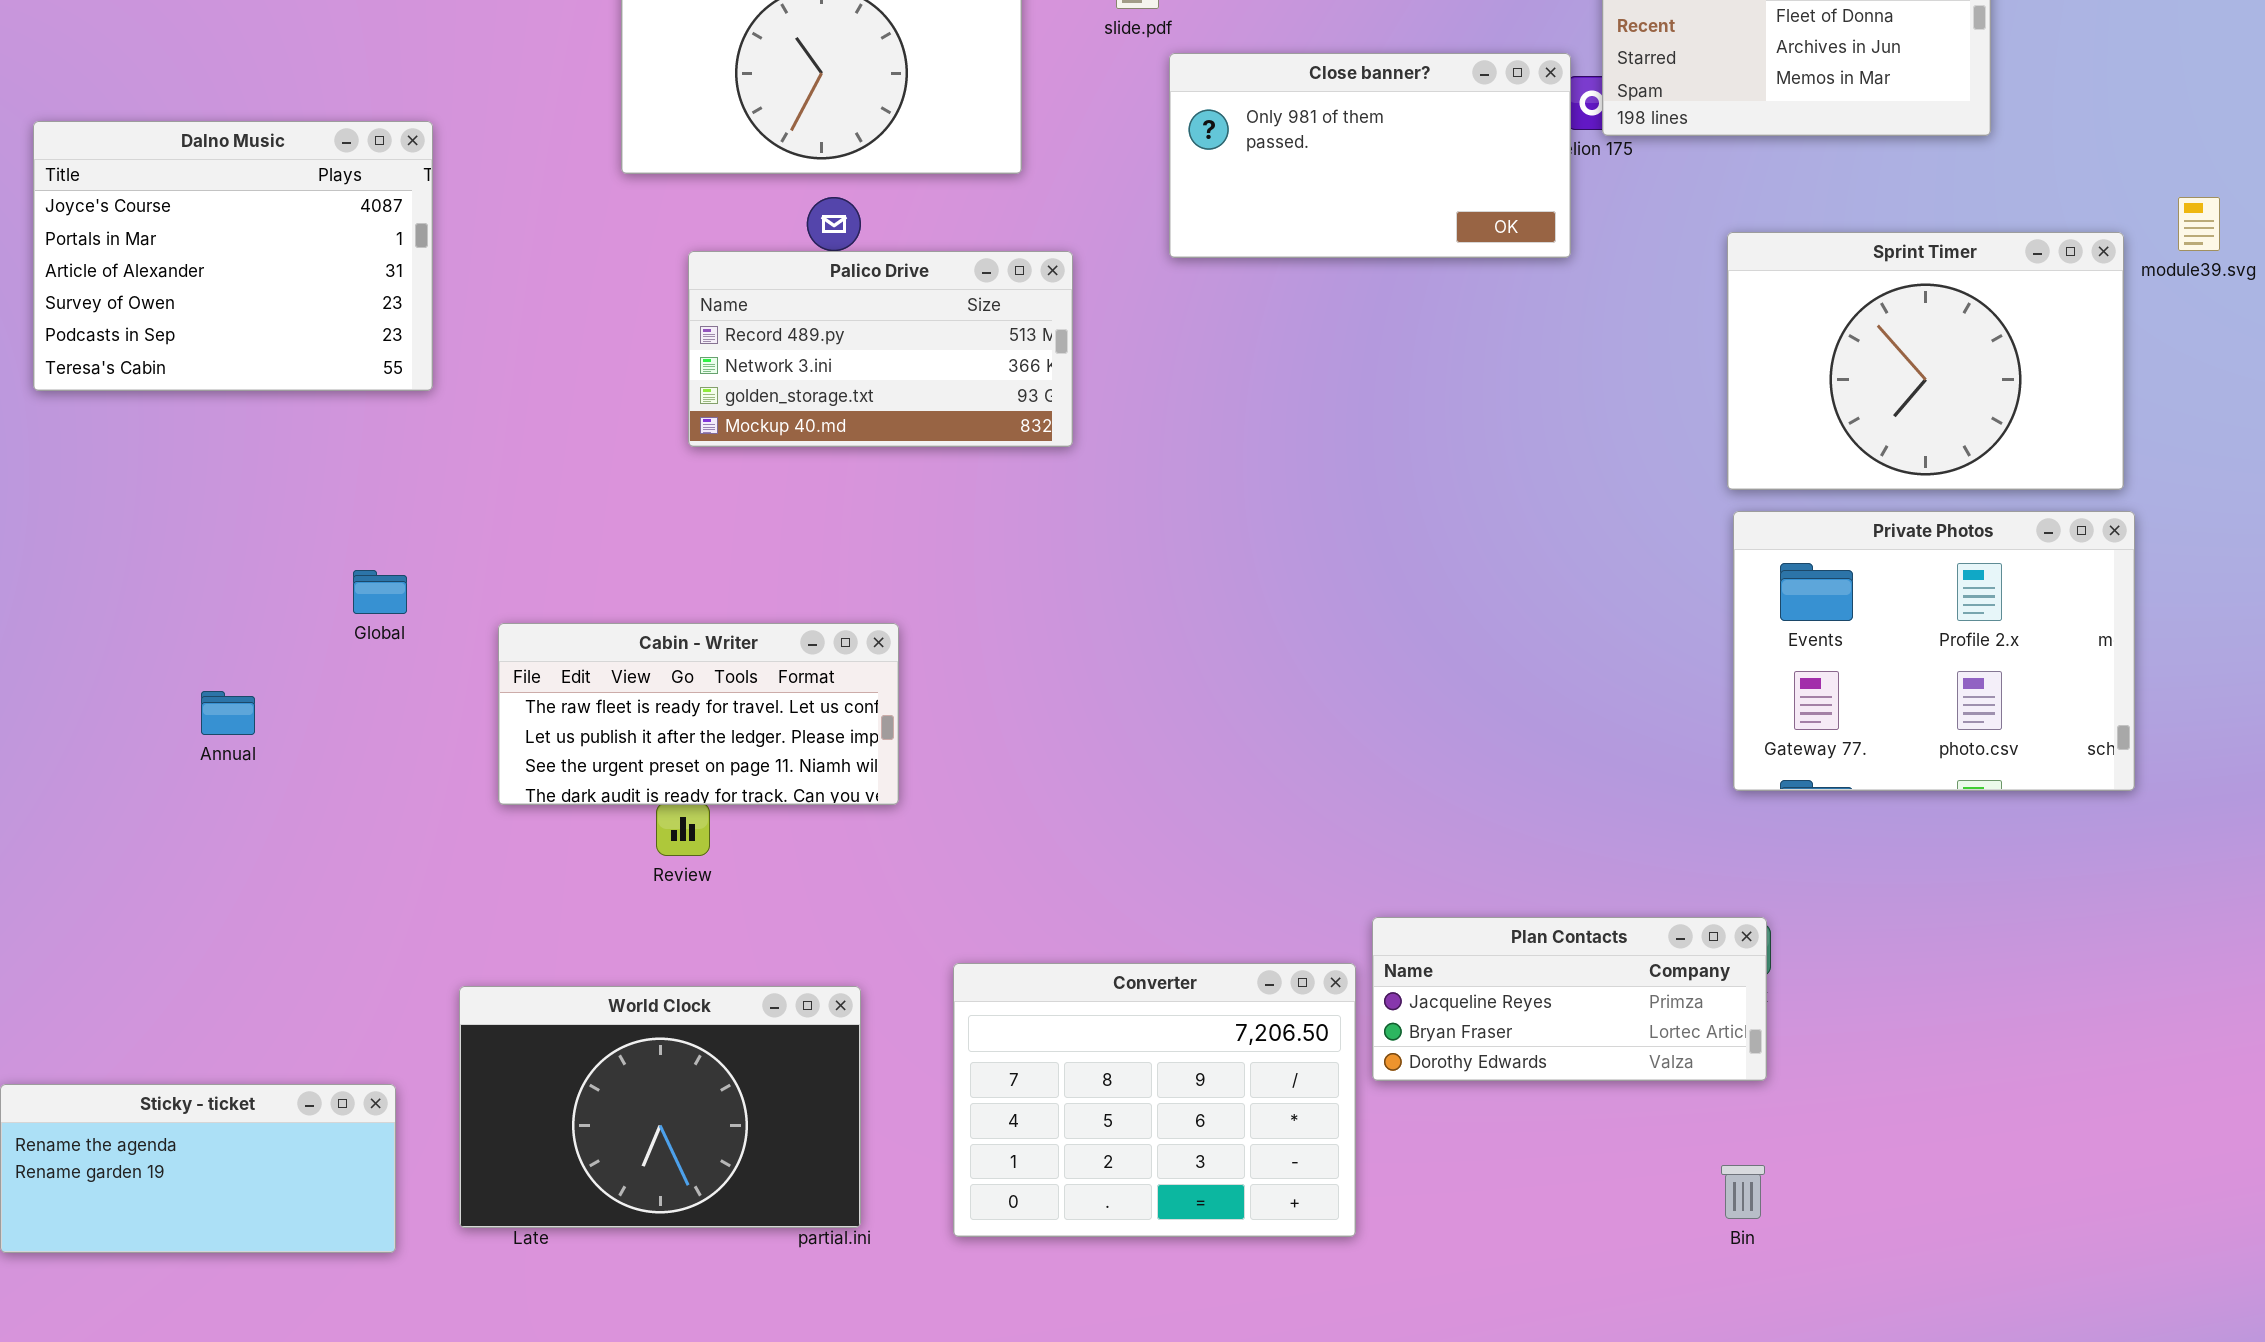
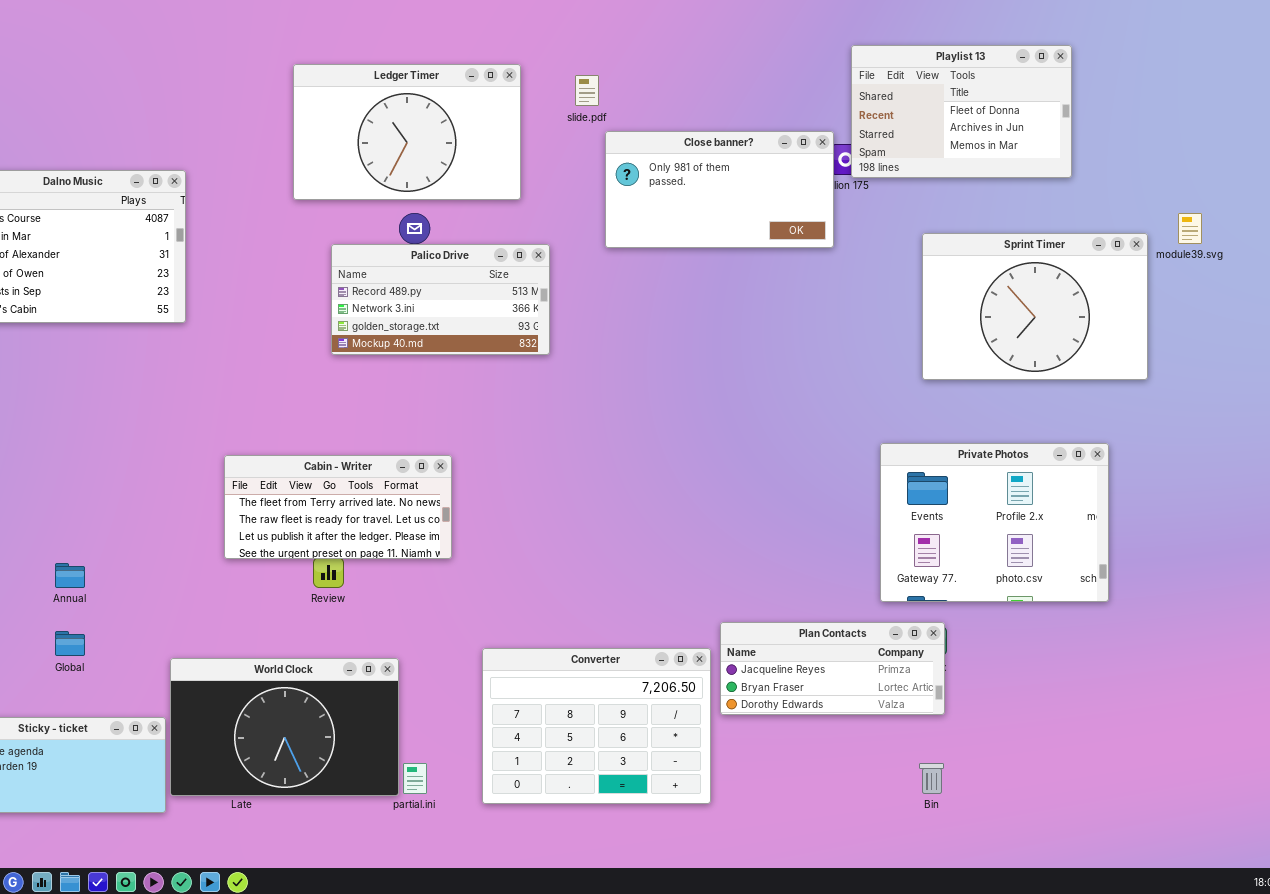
Private Photos: [1733,511,2135,791] -> [880,443,1109,602], moved
Global: [353,570,407,614] -> [55,631,85,656], moved
Cabin - Writer: [498,623,899,805] -> [224,455,452,559], scrolled up 1 row
Annual: [201,691,255,735] -> [55,563,85,588], moved
World Clock: [459,986,861,1228] -> [170,658,399,796], moved

